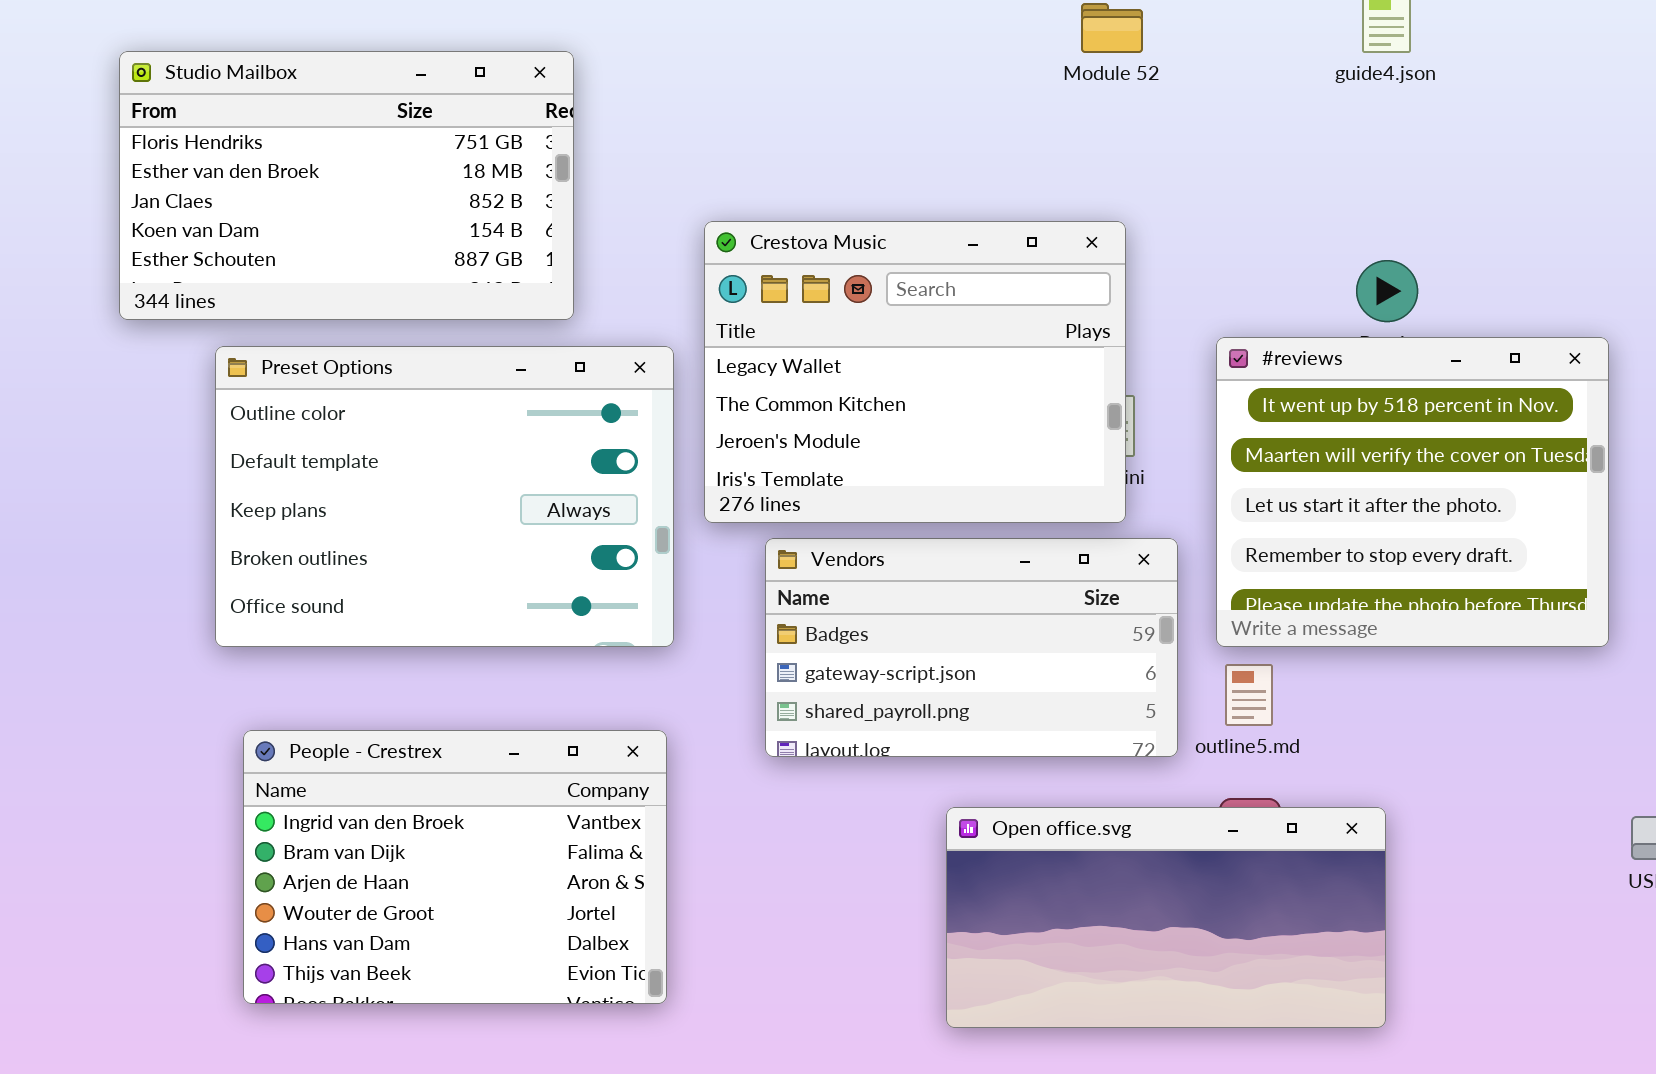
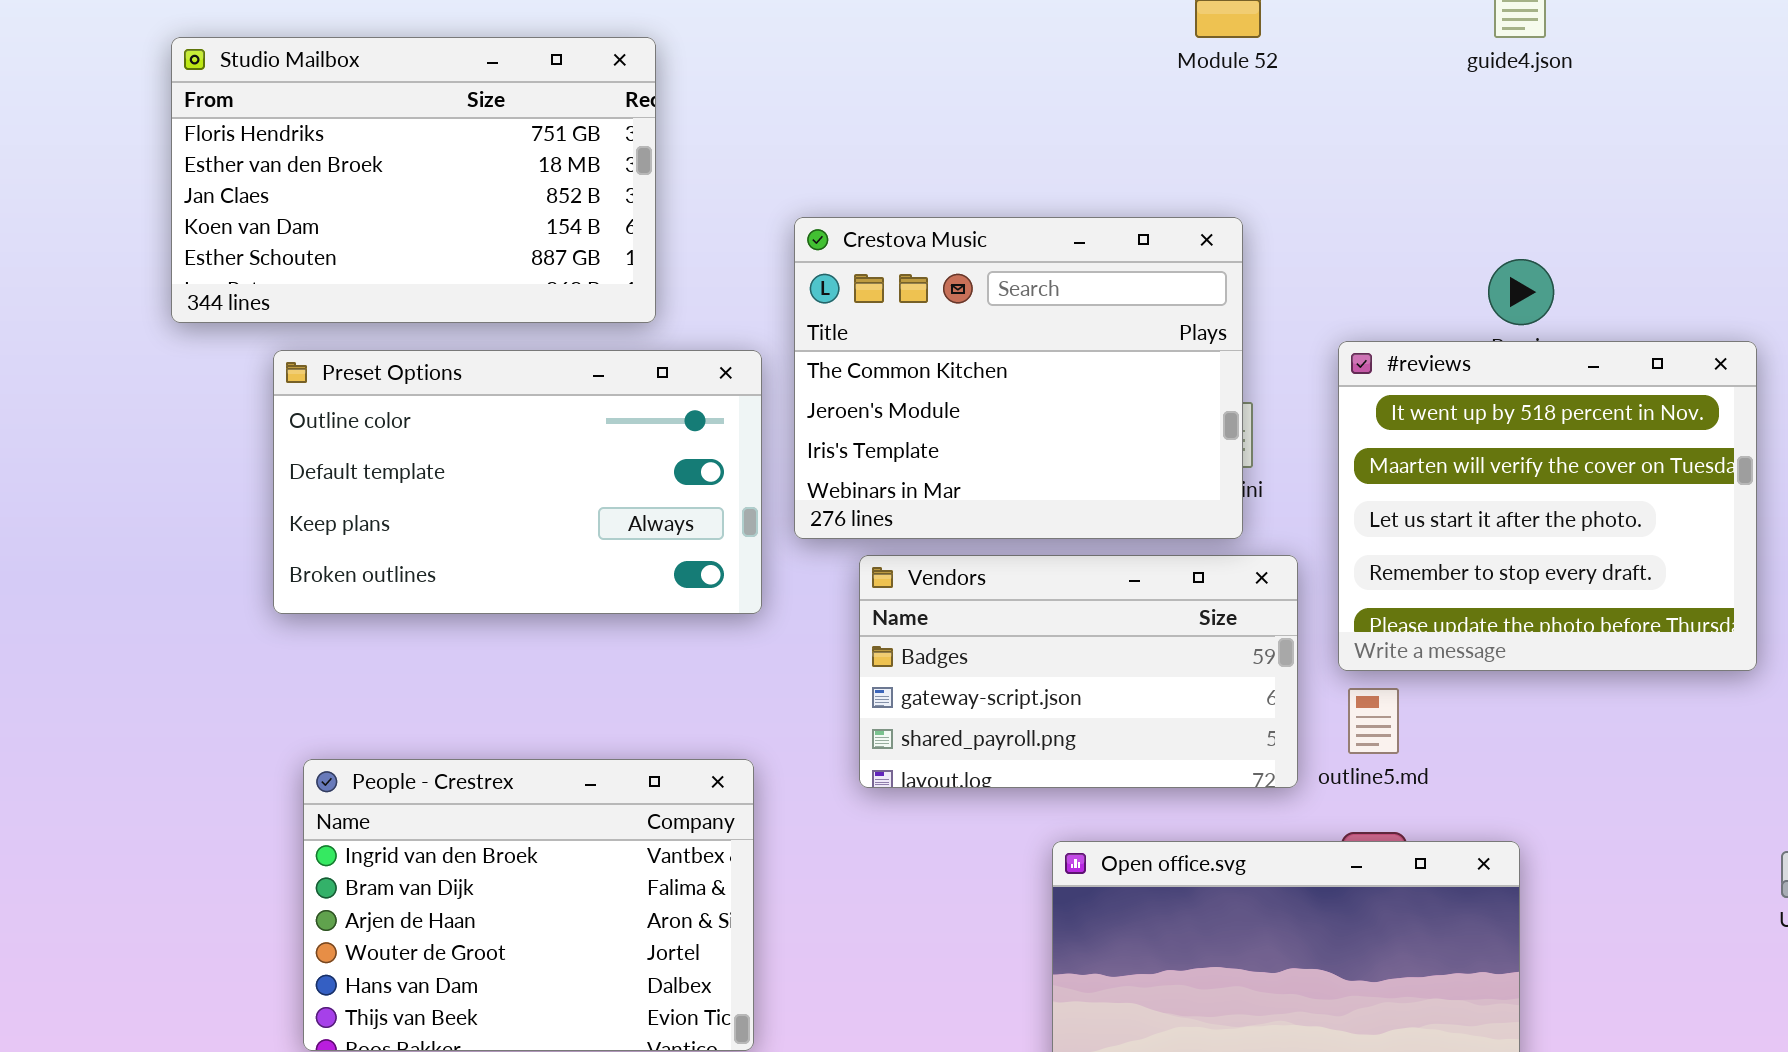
Crestova Music: [704,221,1126,523] -> [794,217,1243,539], scrolled down 1 row
Preset Options: [215,346,674,647] -> [273,350,762,614], resized

